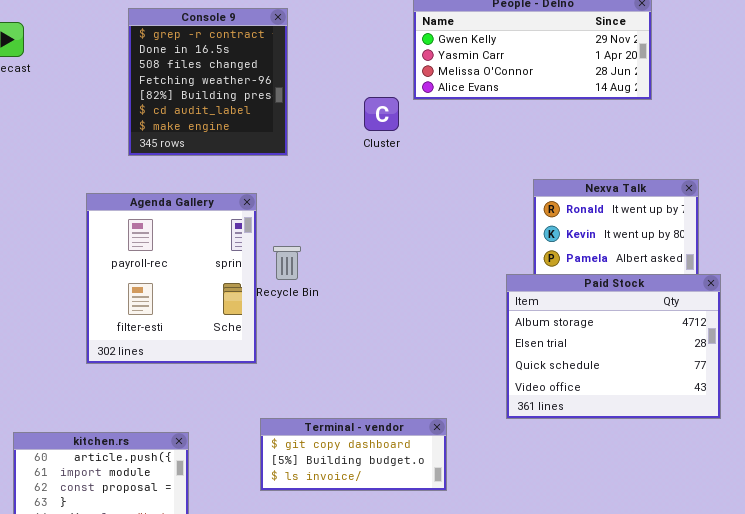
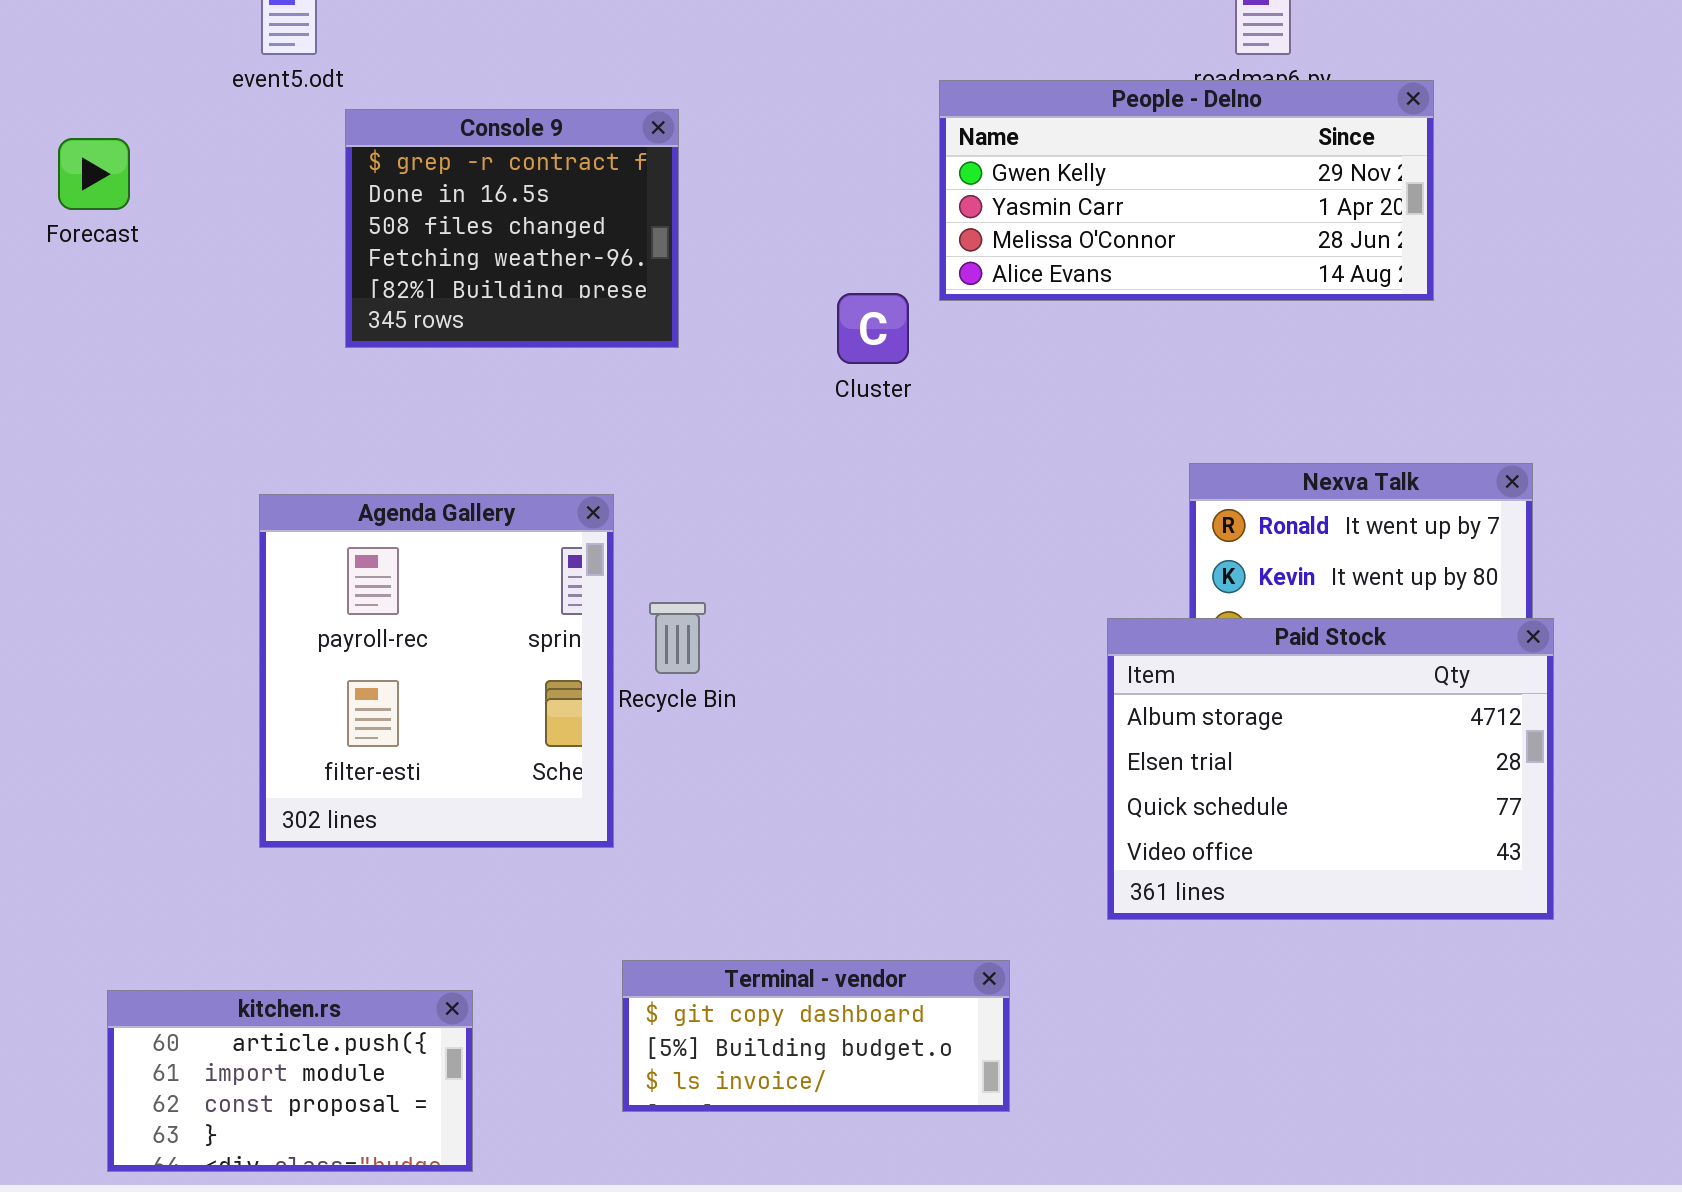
Console 9: [128,8,288,156] -> [345,109,679,348], resized
Paid Stock: [506,274,721,419] -> [1107,618,1554,920], moved

